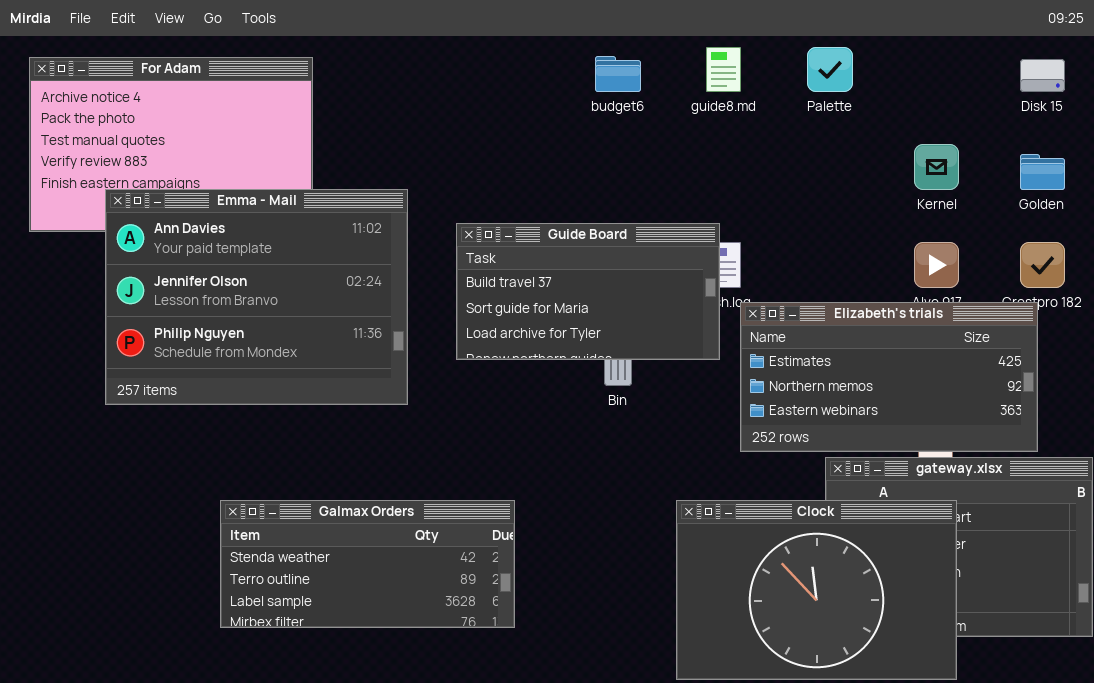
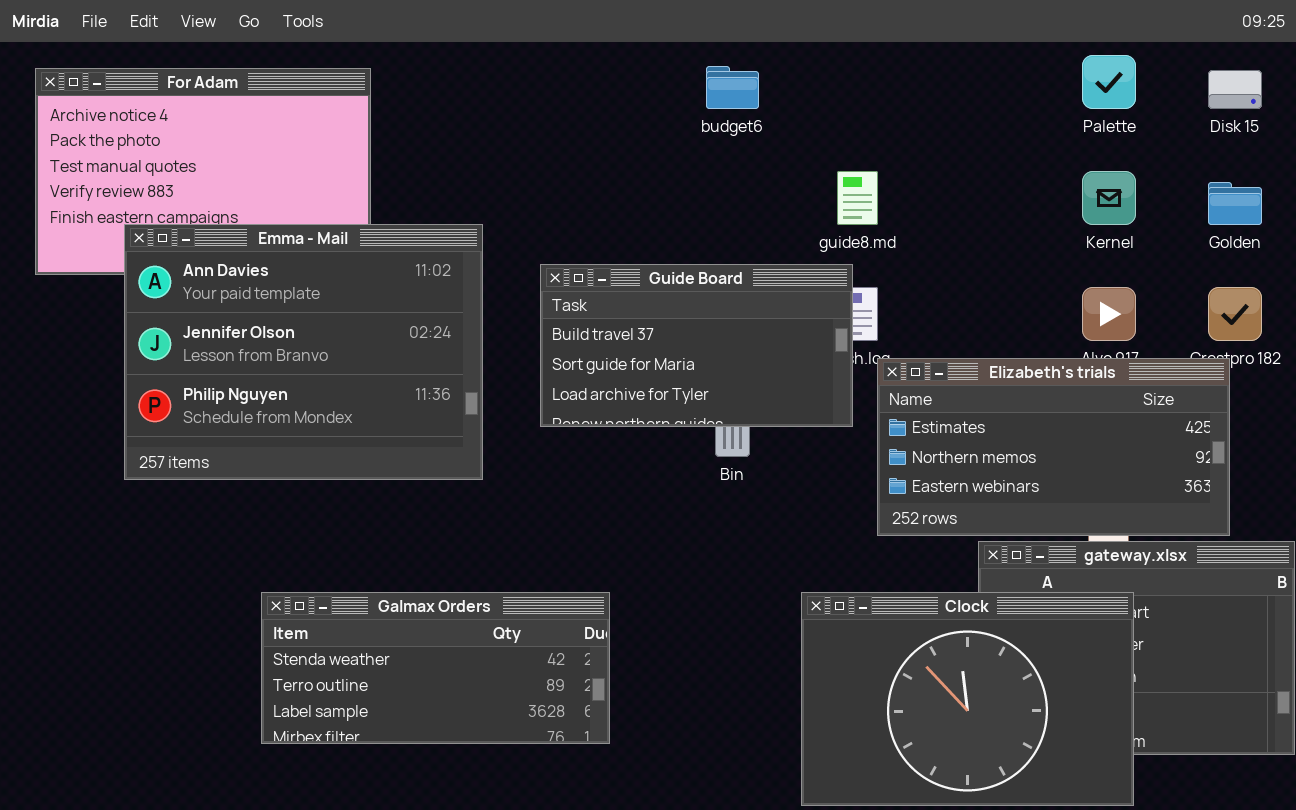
guide8.md: [706,47,741,92] -> [837,171,878,225], moved
Palette: [807,47,853,92] -> [1082,55,1136,109], moved

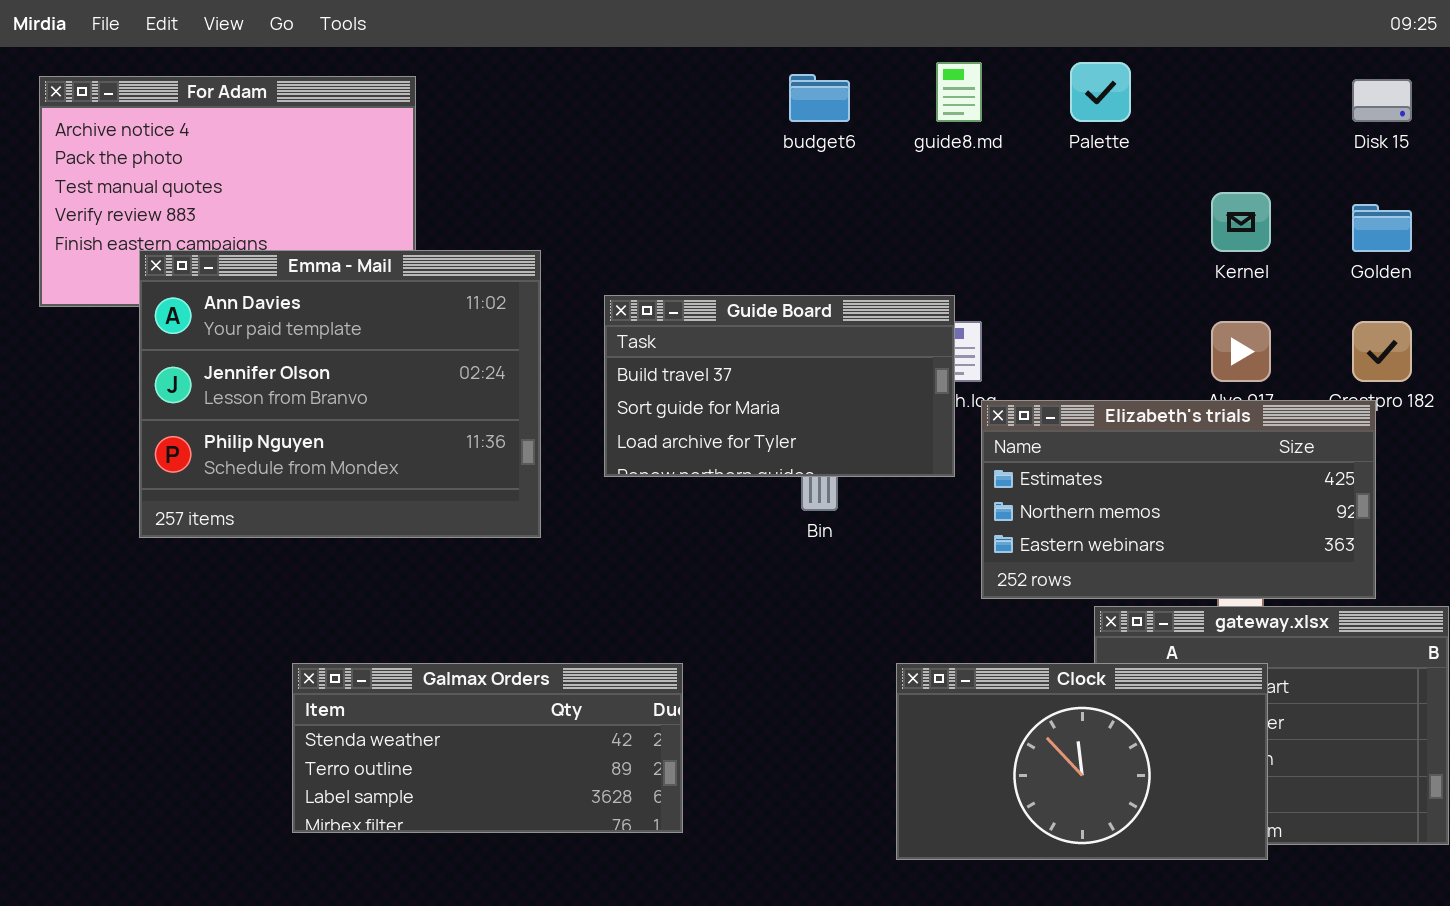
Palette: [1082,55,1136,109] -> [1070,62,1131,122], moved
guide8.md: [837,171,878,225] -> [936,62,982,122], moved
Clock: [801,592,1134,806] -> [896,663,1268,860], resized

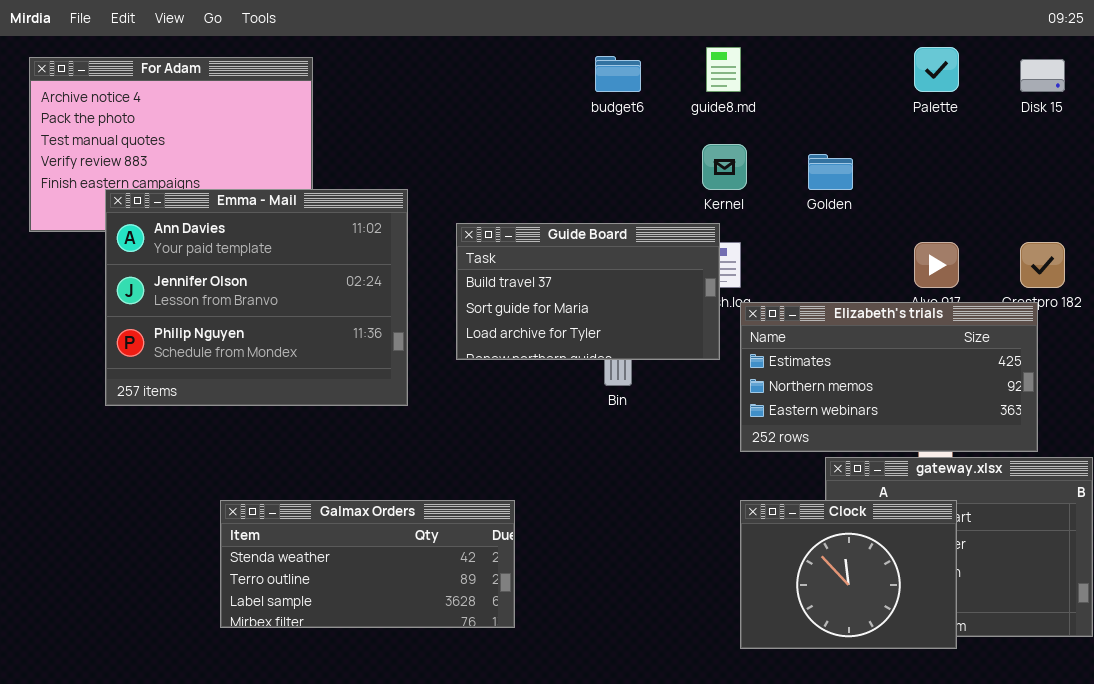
Palette: [1070,62,1131,122] -> [914,47,959,92], moved
Kernel: [1211,192,1271,252] -> [702,144,747,190], moved
Golden: [1352,204,1412,252] -> [808,154,853,190], moved
Clock: [896,663,1268,860] -> [740,500,957,649], resized

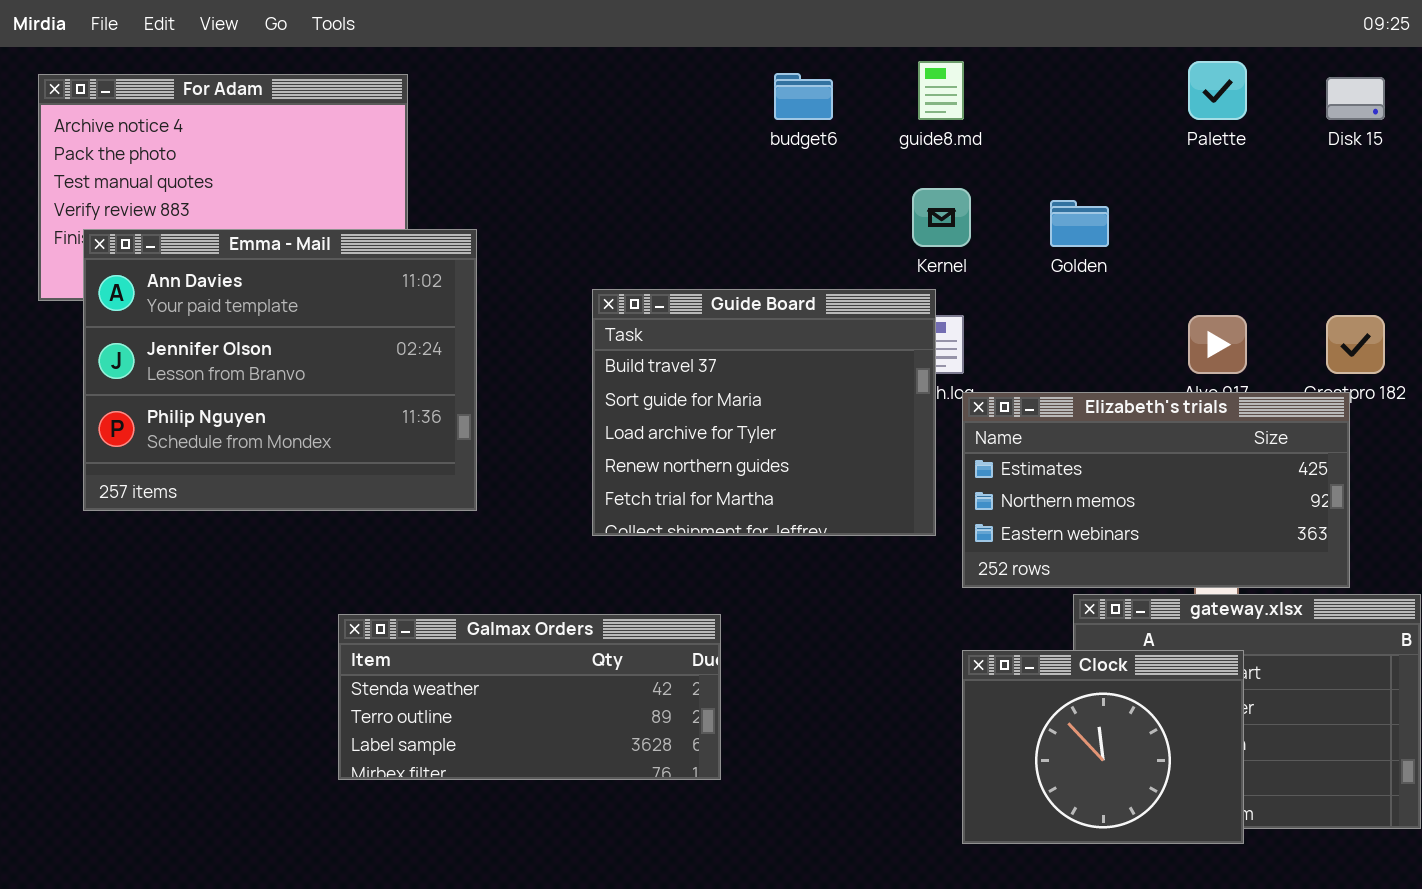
Emma - Mail: [105,189,408,406] -> [83,229,477,511], moved
Guide Board: [456,223,720,360] -> [592,289,936,536], resized
Galmax Orders: [220,500,515,628] -> [338,614,721,780], moved

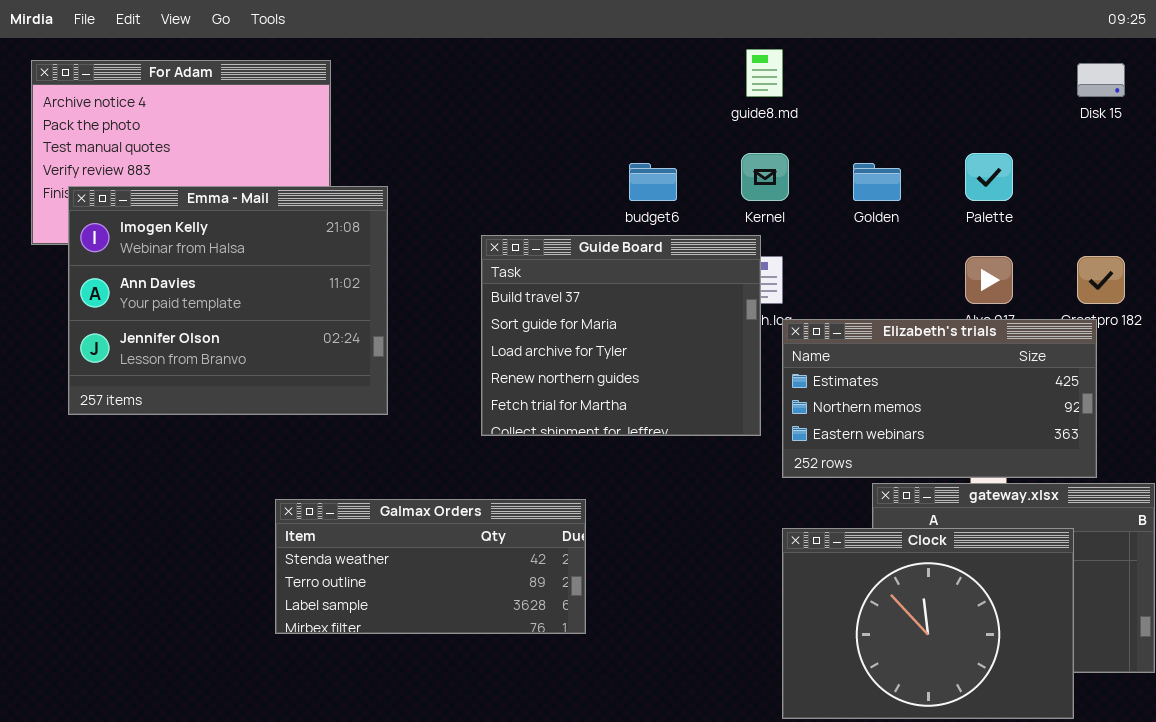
Palette: [1188,61,1247,120] -> [965,153,1013,201], moved
budget6: [774,73,833,120] -> [629,163,677,201], moved
Emma - Mail: [83,229,477,511] -> [68,186,388,415], scrolled up 1 row
Clock: [962,650,1244,844] -> [782,528,1074,719], resized

